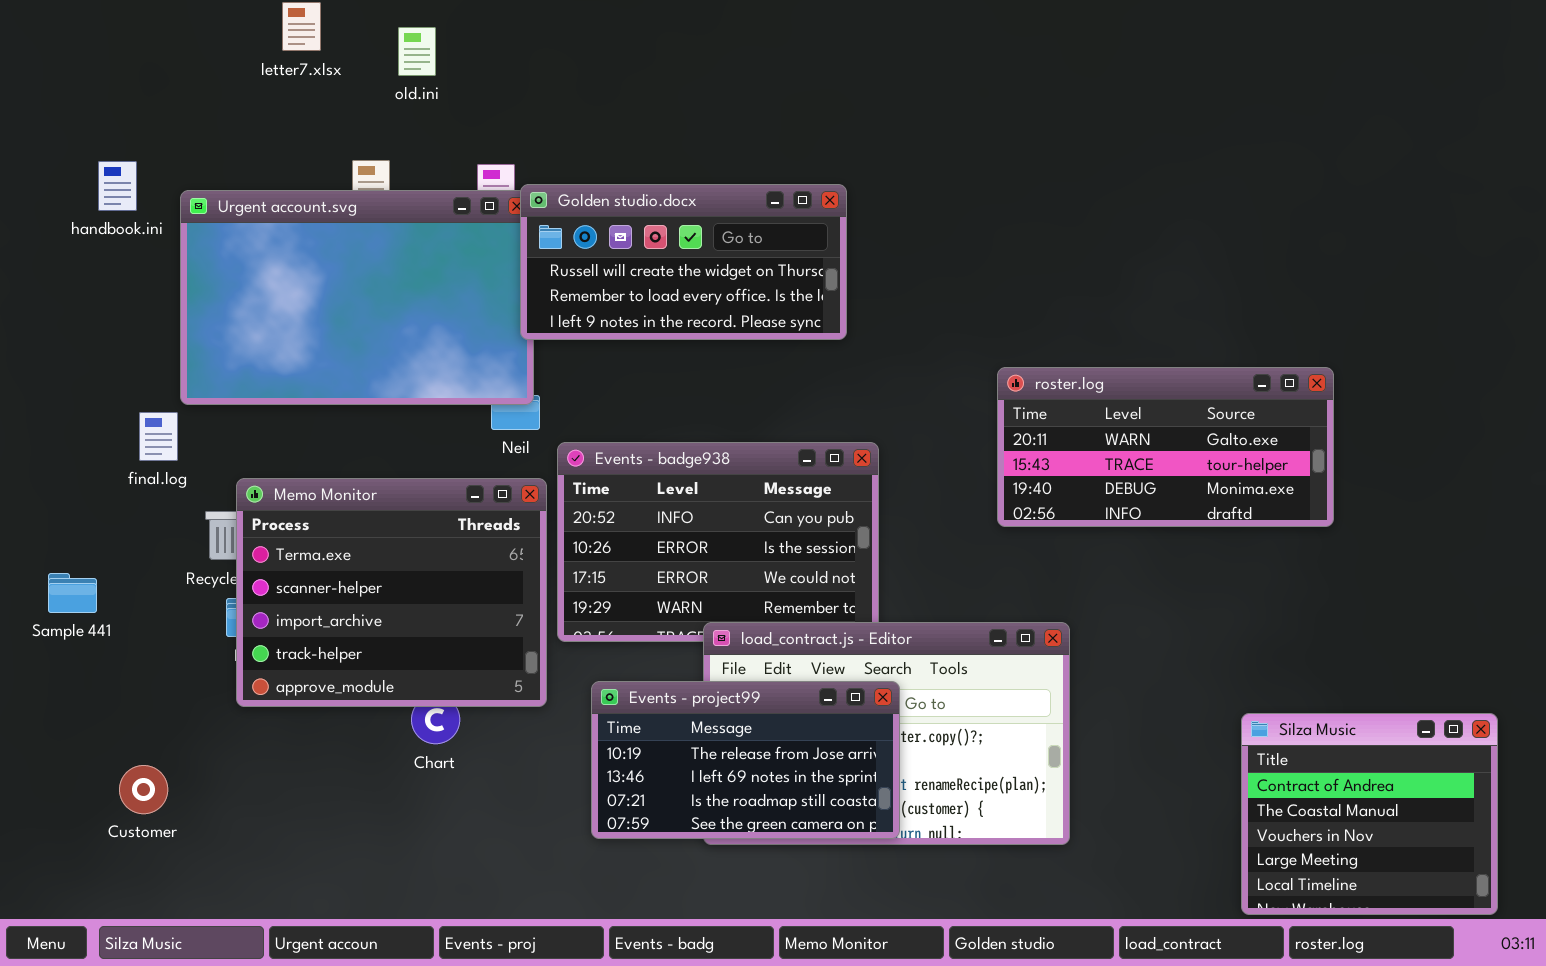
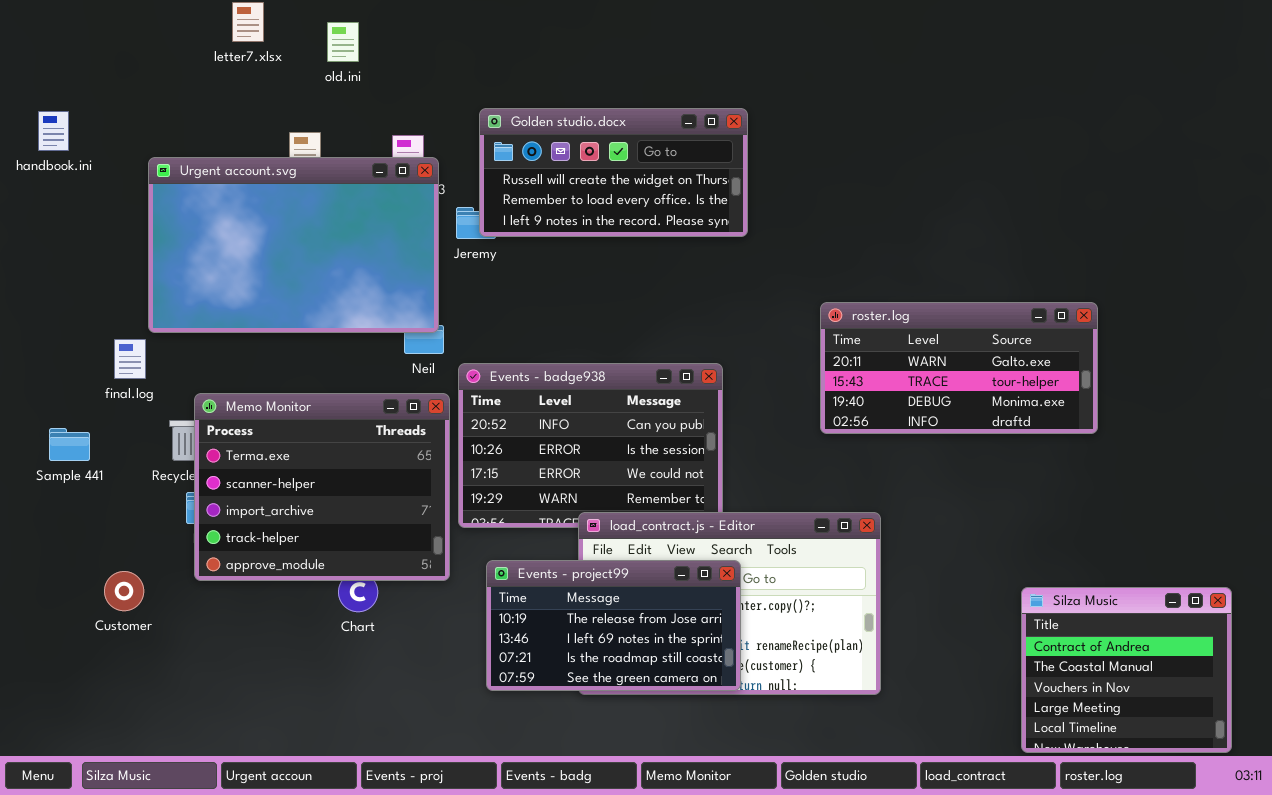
handbook.ini: [98,161,137,211] -> [38,111,69,151], moved
Golden studio.docx: [520,184,847,340] -> [479,108,748,237], moved
Sample 441: [48,573,97,613] -> [49,428,90,461], moved
Customer: [119,765,168,814] -> [104,571,144,611], moved

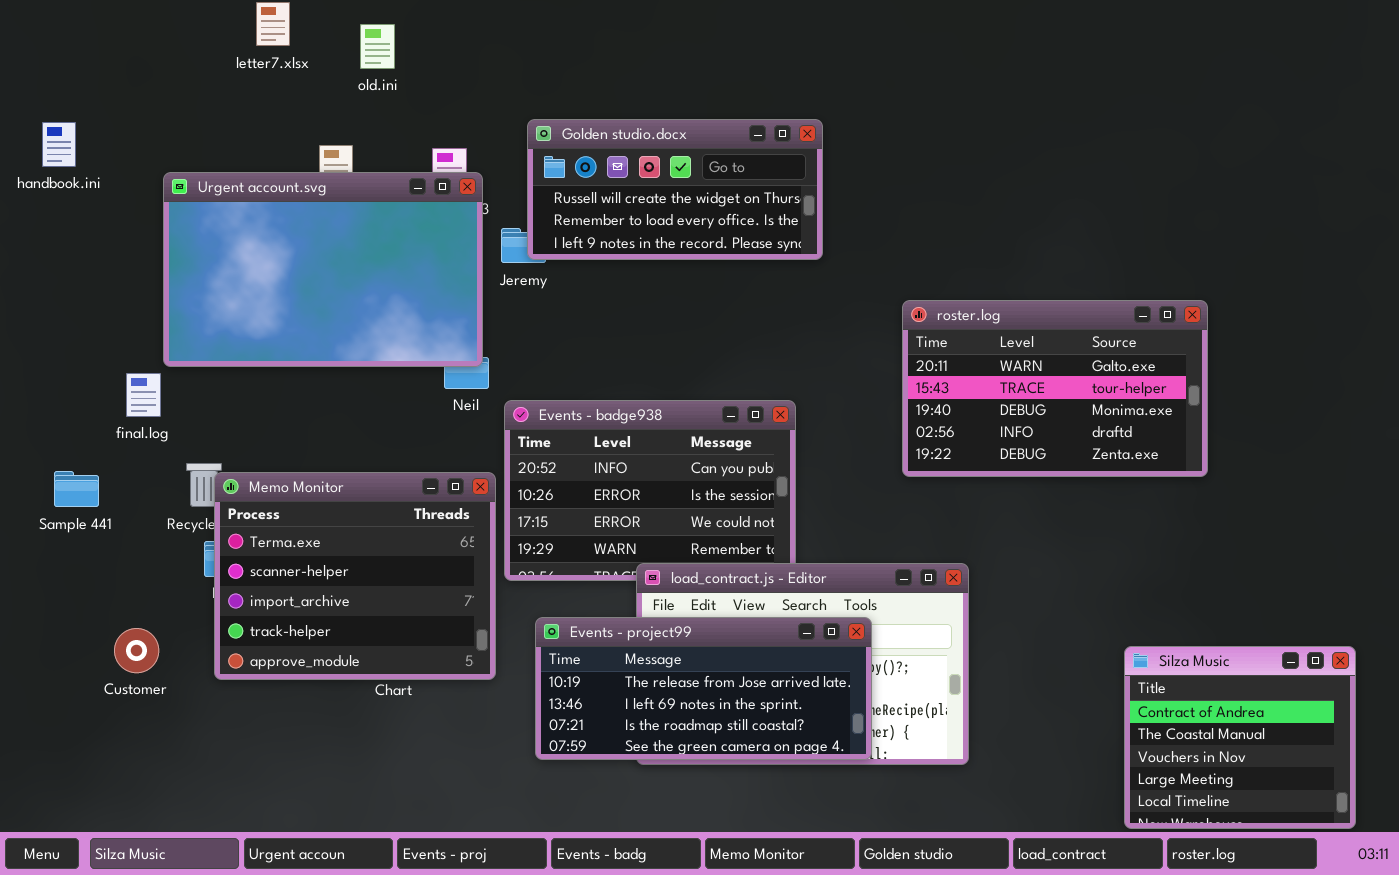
roster.log: [820,302,1098,434] -> [902,300,1208,477], resized
Memo Monitor: [194,393,450,581] -> [214,472,496,680], moved
Events - project99: [486,560,741,691] -> [535,617,872,760], resized

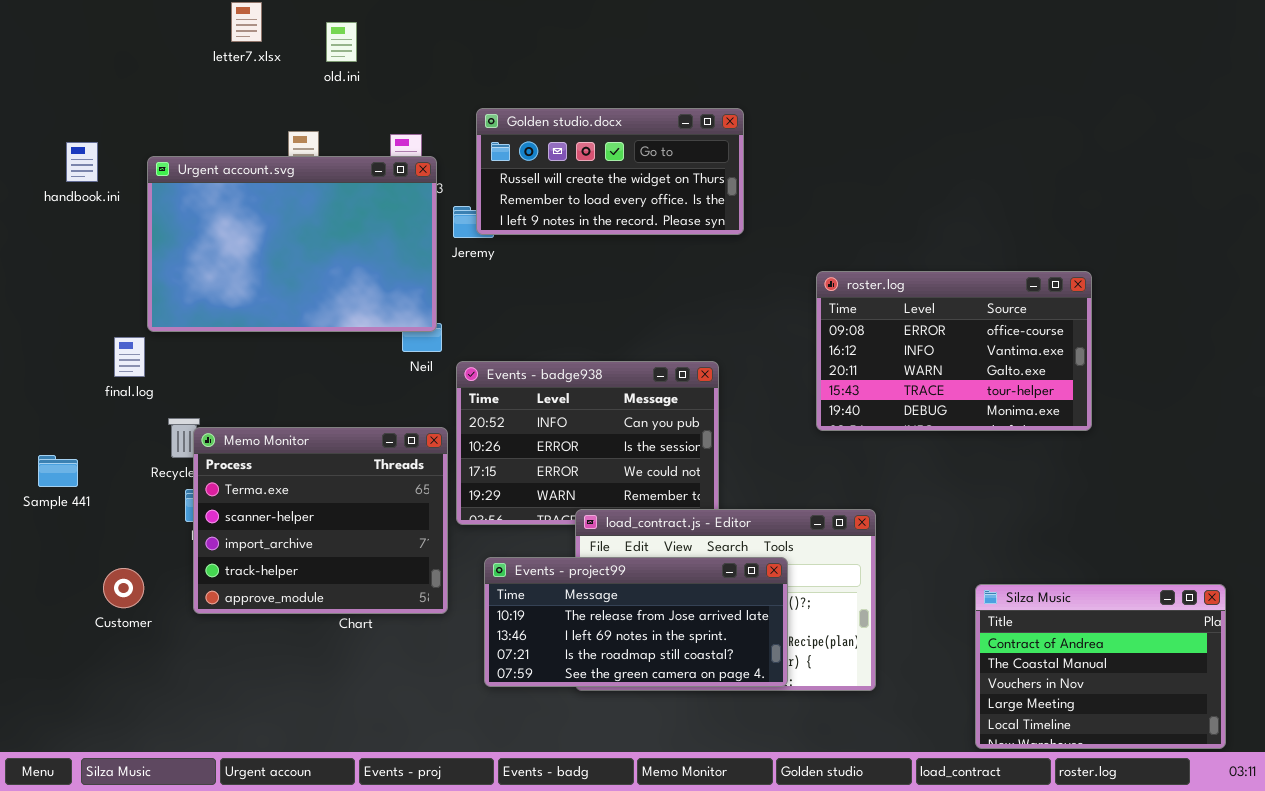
handbook.ini: [42,122,76,167] -> [66,142,98,182], moved
roster.log: [902,300,1208,477] -> [816,271,1092,431], scrolled up 2 rows
Sample 441: [54,471,99,507] -> [38,455,78,487], moved
Silza Music: [1124,646,1356,829] -> [975,584,1226,749], resized

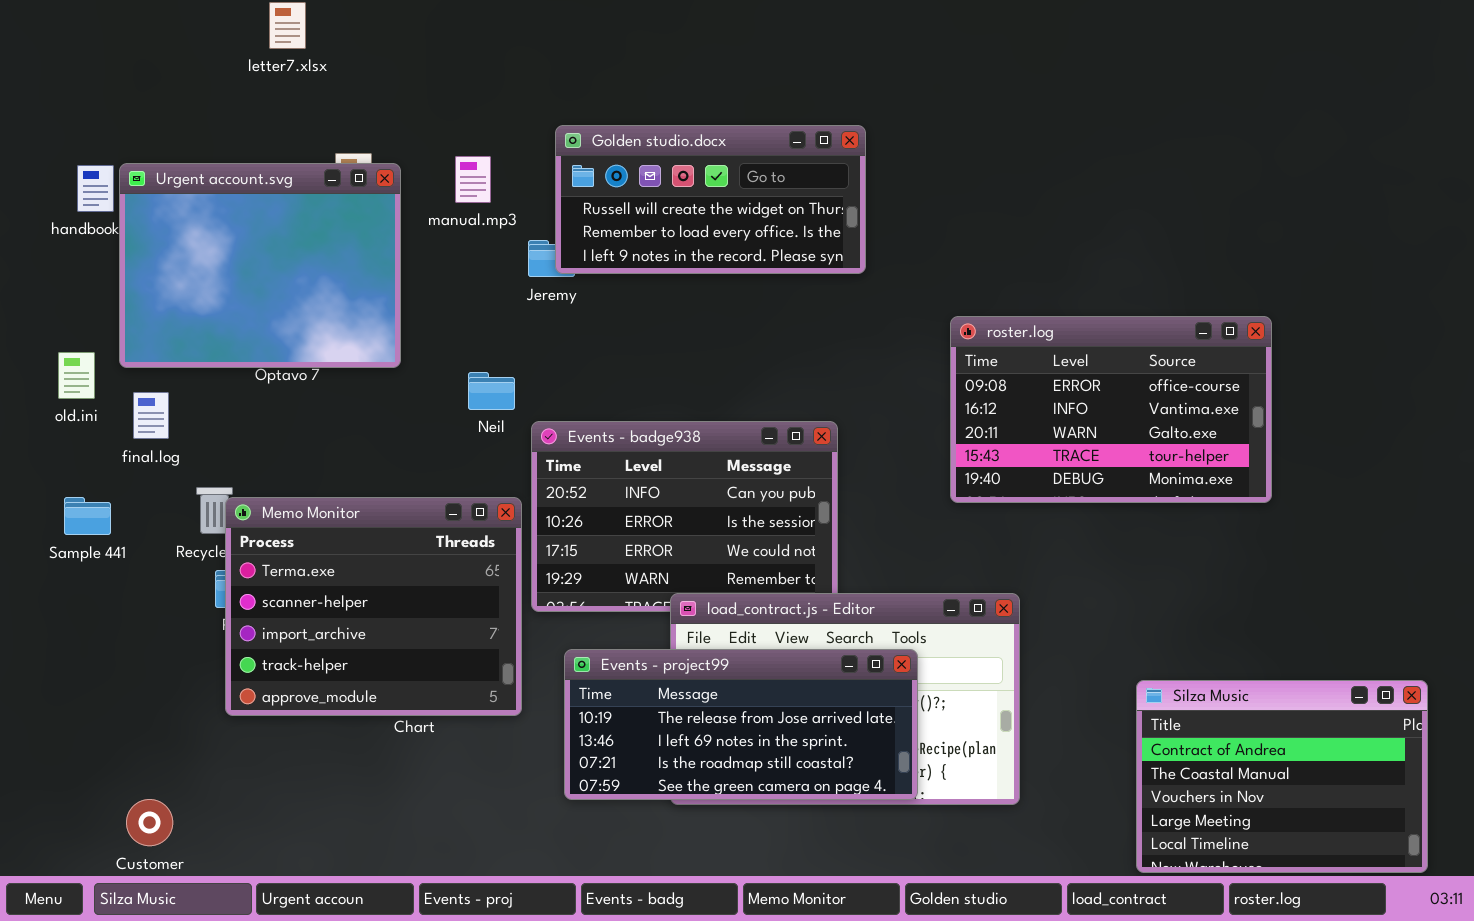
old.ini: [326,22,357,62] -> [58,352,95,399], moved
Urgent account.svg: [147,156,437,332] -> [119,163,401,368], moved, resized
Sample 441: [38,455,78,487] -> [64,497,111,535], moved
Customer: [103,568,144,608] -> [126,799,173,846], moved

